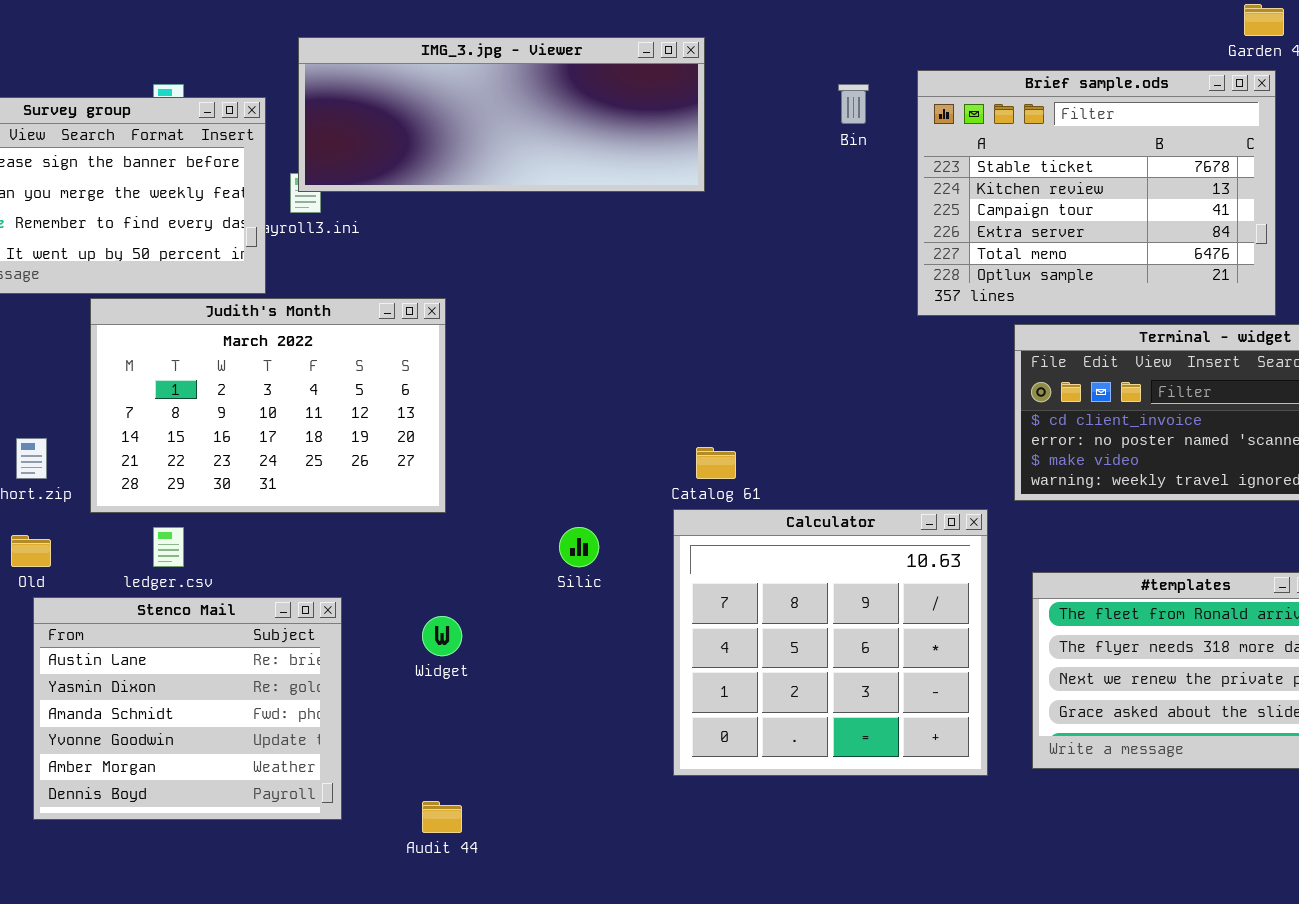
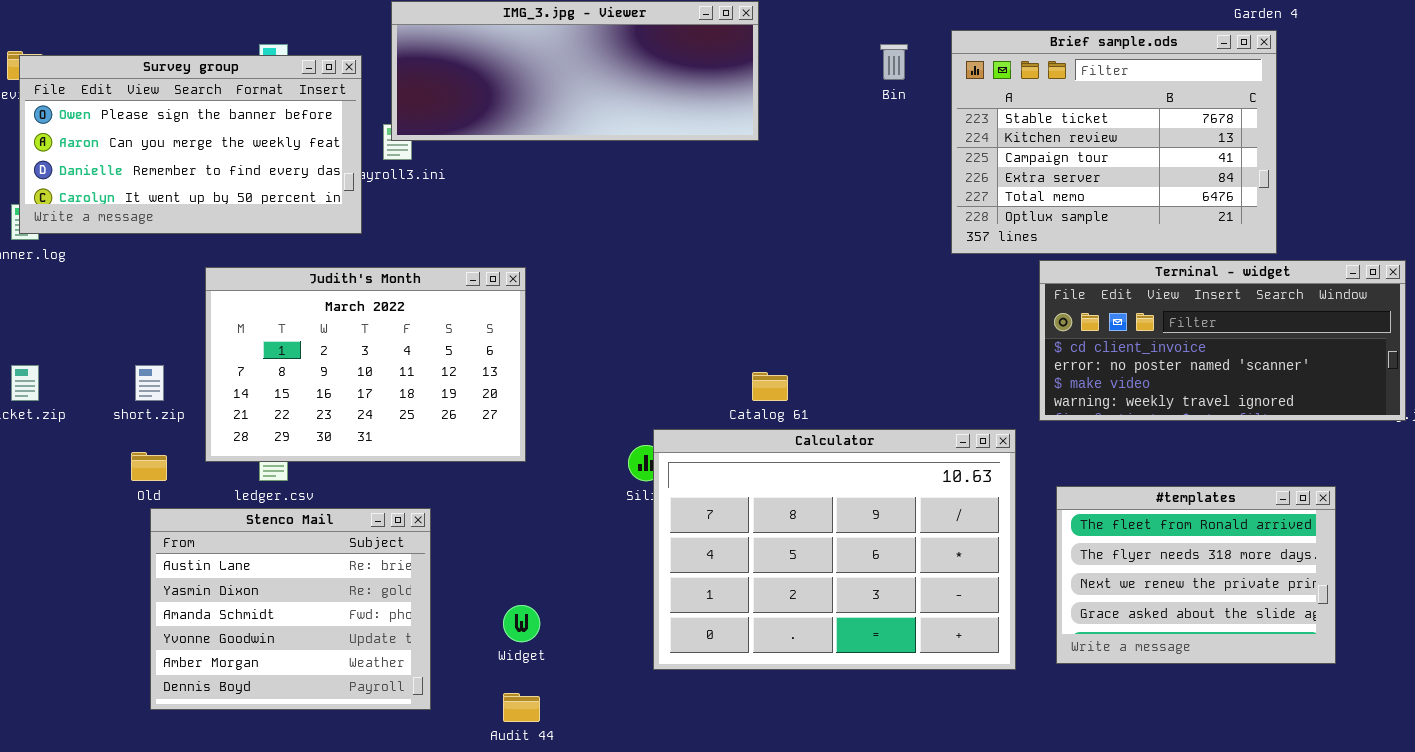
Judith's Month: [90,298,446,513] -> [205,267,526,462], moved
Calculator: [673,509,988,776] -> [653,429,1016,670], resized
Widget: [422,616,462,656] -> [503,605,540,642], moved

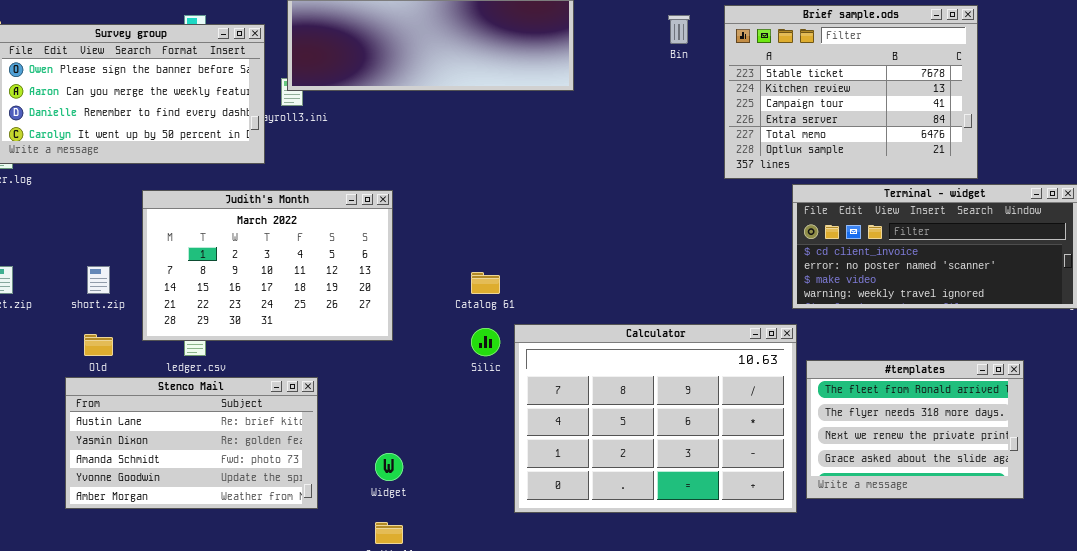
Catalog 61: [752,372,788,401] -> [471,272,500,294], moved
Calculator: [653,429,1016,670] -> [514,324,797,513], moved
Stenco Mail: [150,508,431,710] -> [65,377,318,509], resized

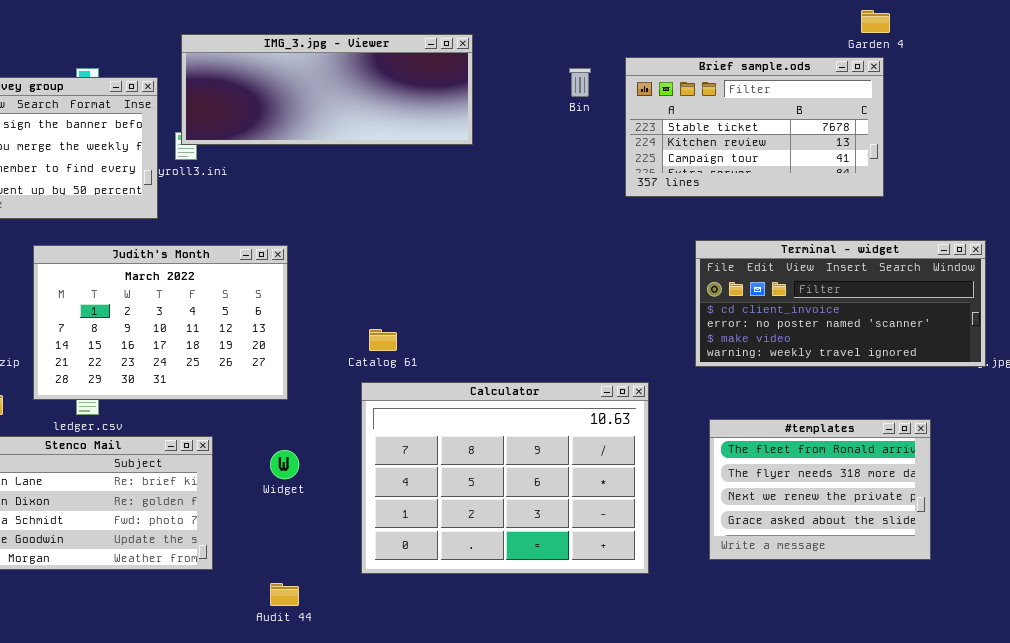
Brief sample.ods: [724,5,978,179] -> [625,57,884,197], resized
Calculator: [514,324,797,513] -> [361,382,649,574], moved
Widget: [375,453,403,481] -> [270,450,299,479], moved

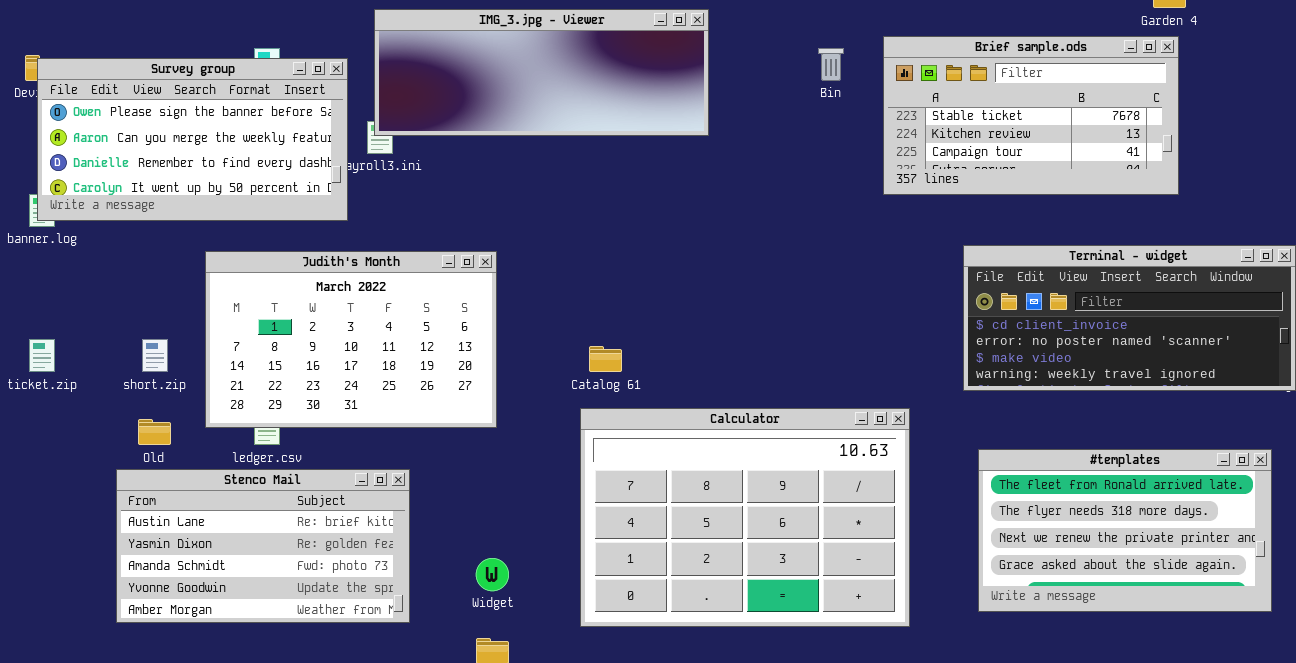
#templates: [709,419,931,560] -> [978,449,1272,612], resized
Widget: [270,450,299,479] -> [476,558,509,591], moved

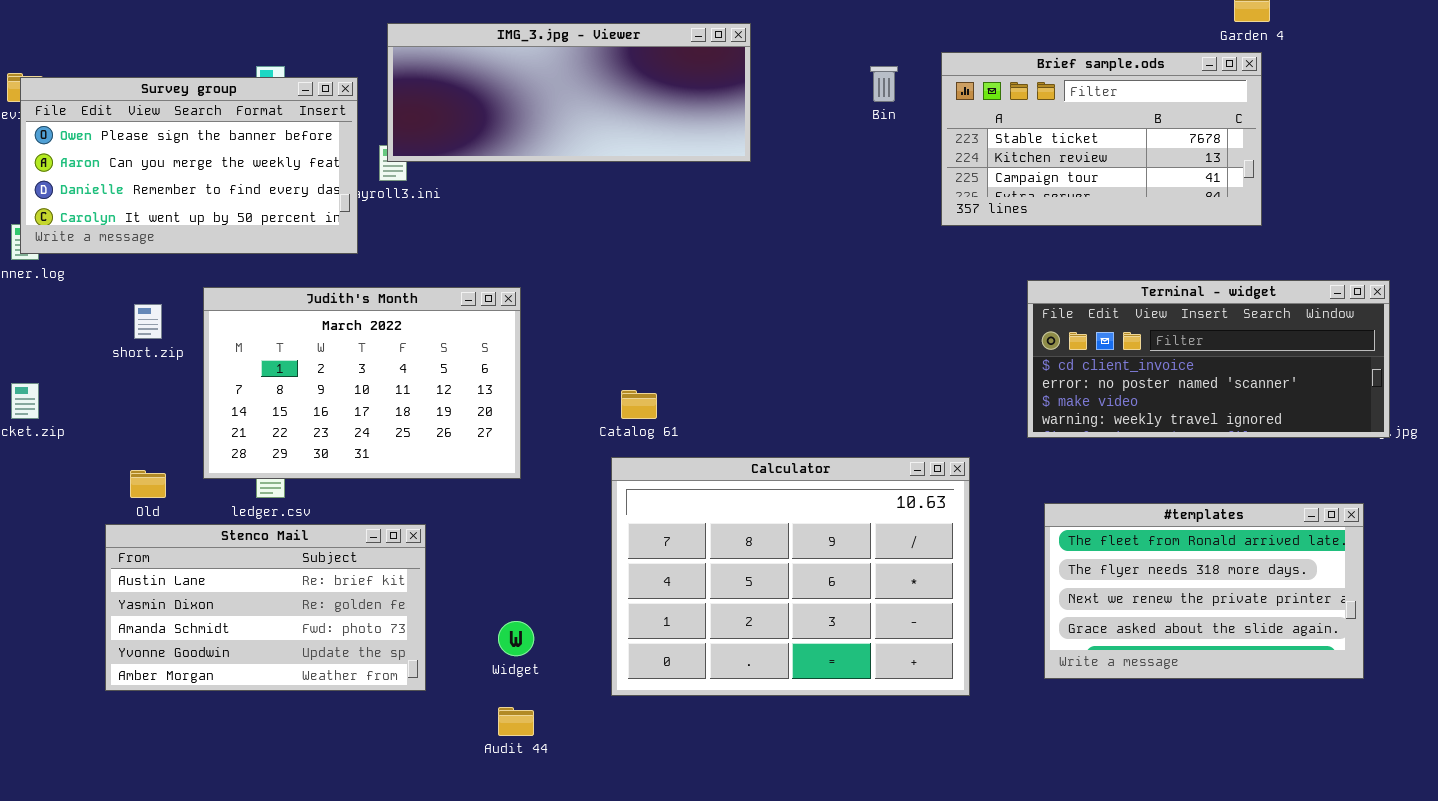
short.zip: [142,339,168,372] -> [134,304,162,339], moved

